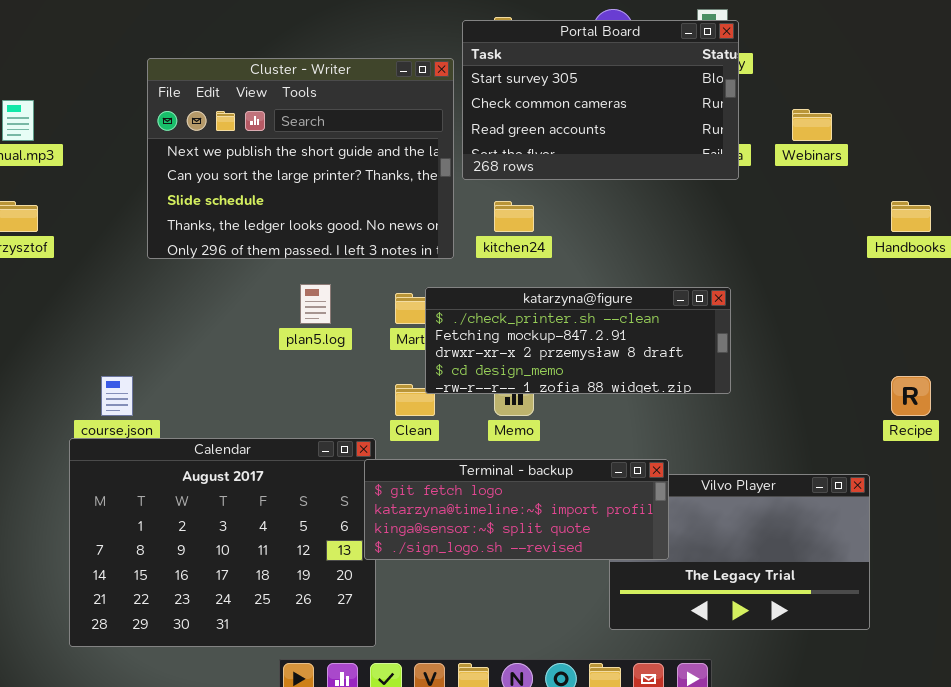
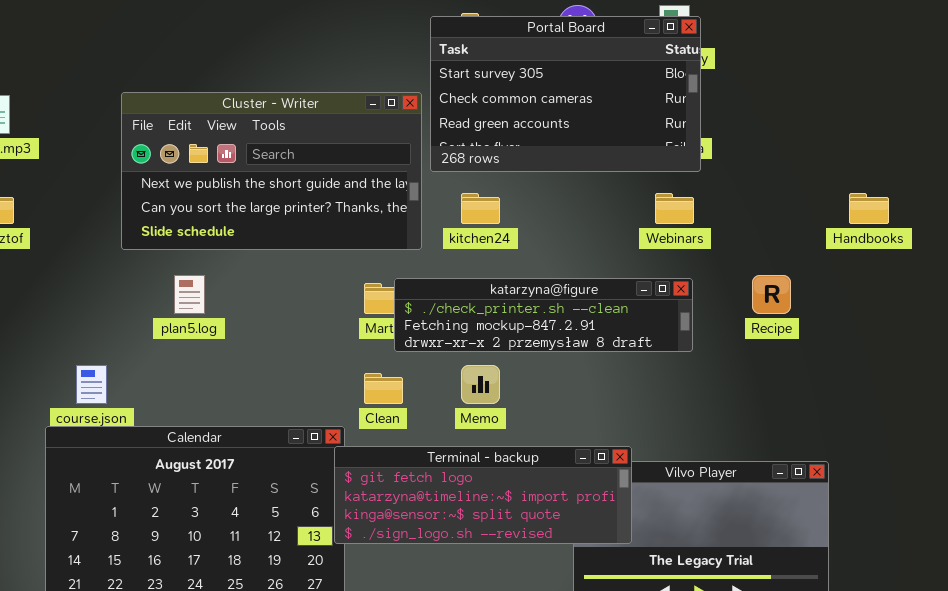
Cluster - Writer: [147,58,454,259] -> [121,92,422,250], resized
Webinars: [792,109,832,141] -> [655,193,694,224], moved
plan5.log: [300,284,331,324] -> [174,275,205,314], moved
katarzyna@figure: [425,287,731,394] -> [394,278,693,352], resized
Recipe: [891,376,931,416] -> [752,275,791,314], moved

